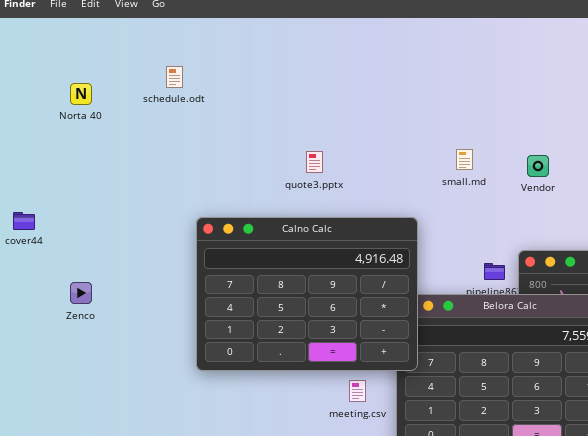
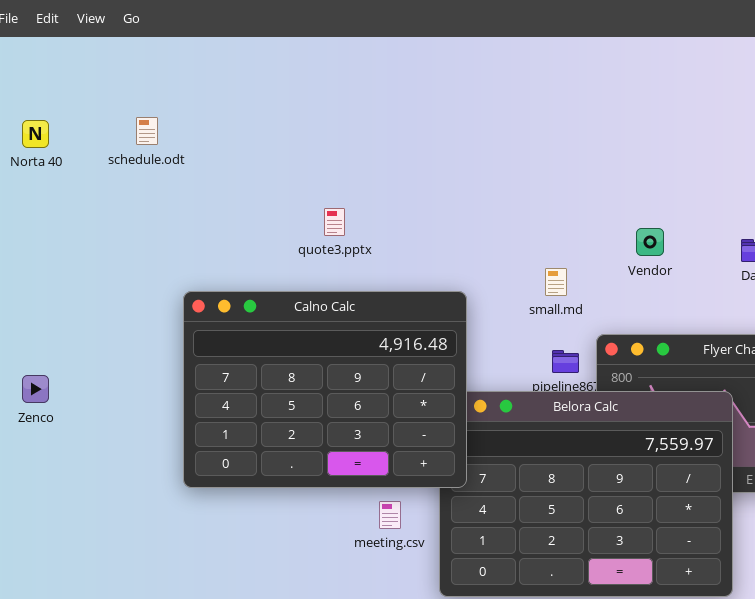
schedule.odt: [166,66,183,88] -> [136,117,158,145], moved
small.md: [456,149,473,170] -> [545,268,567,296], moved
Vendor: [527,155,549,177] -> [636,228,664,256], moved

